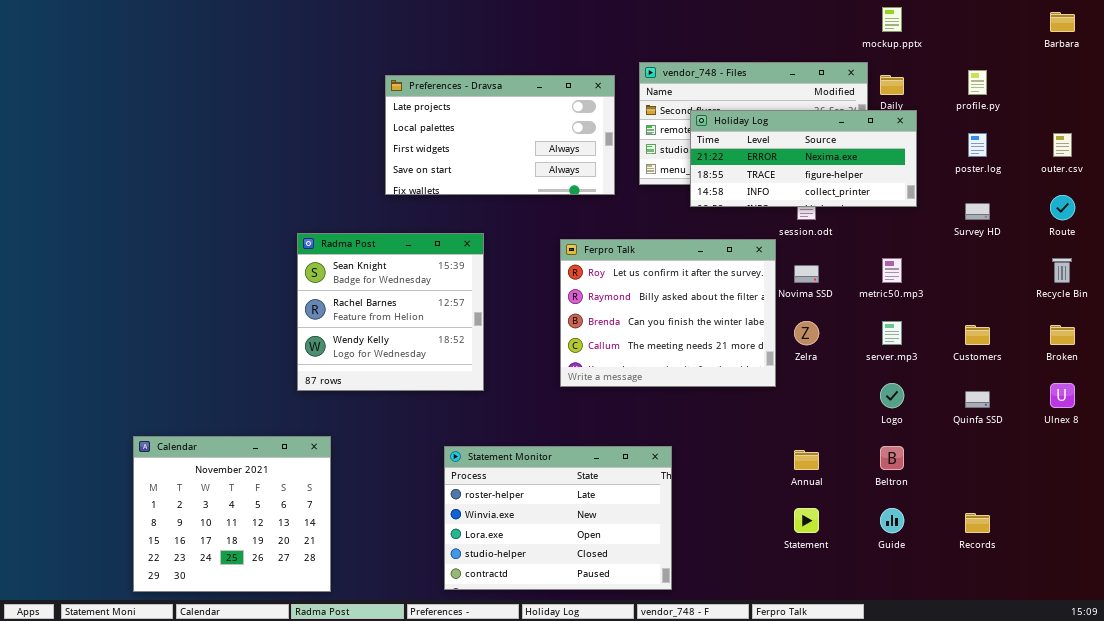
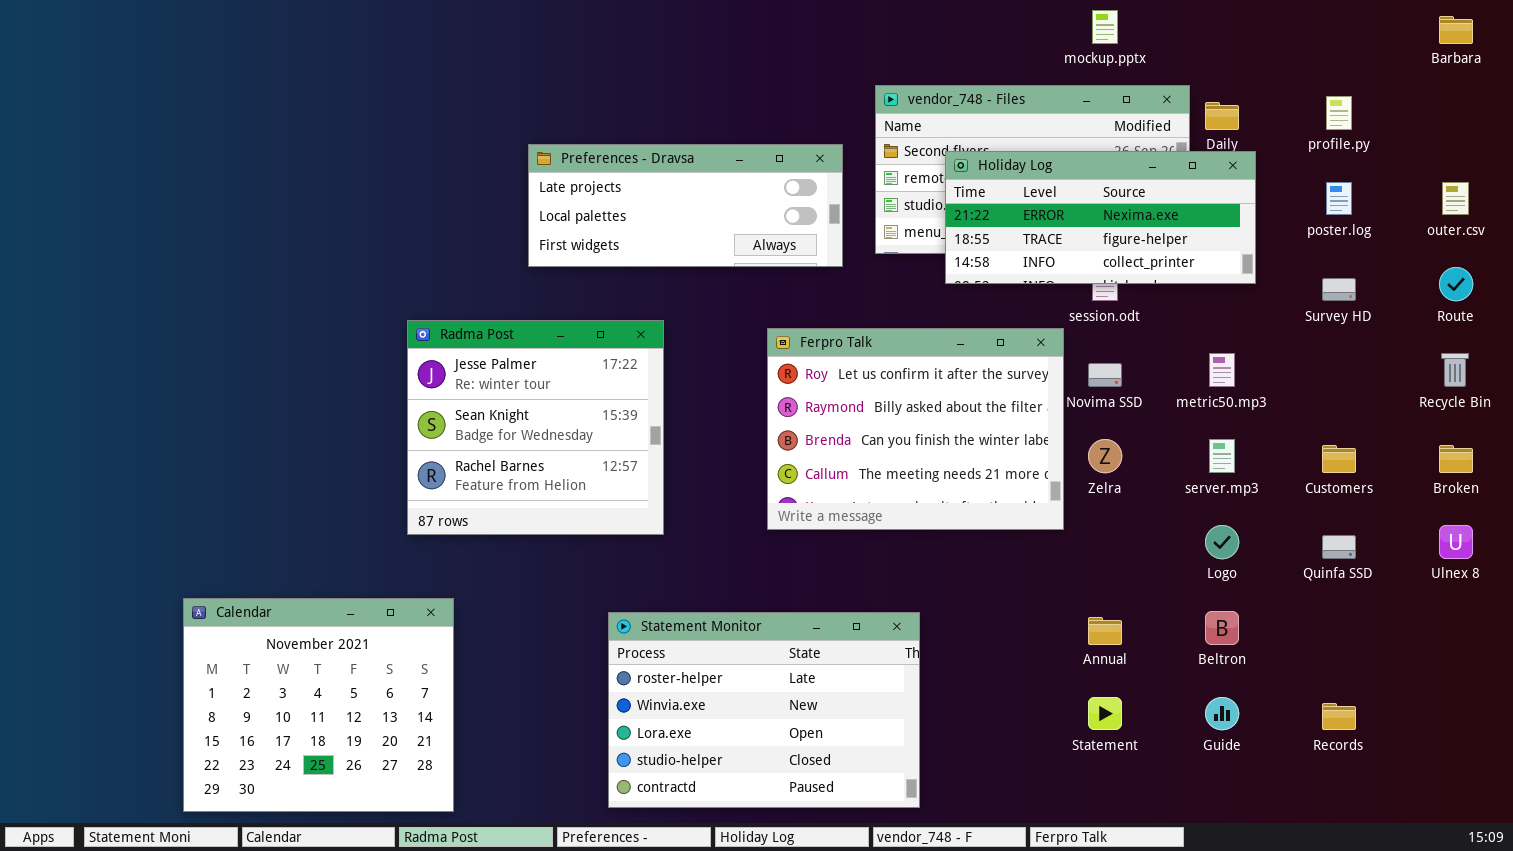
mockup.pptx: [882,7,902,32] -> [1092,10,1118,44], moved
Preferences - Dravsa: [385,75,615,195] -> [528,144,843,267], resized
Radma Post: [297,233,484,391] -> [407,320,664,535], scrolled up 1 row

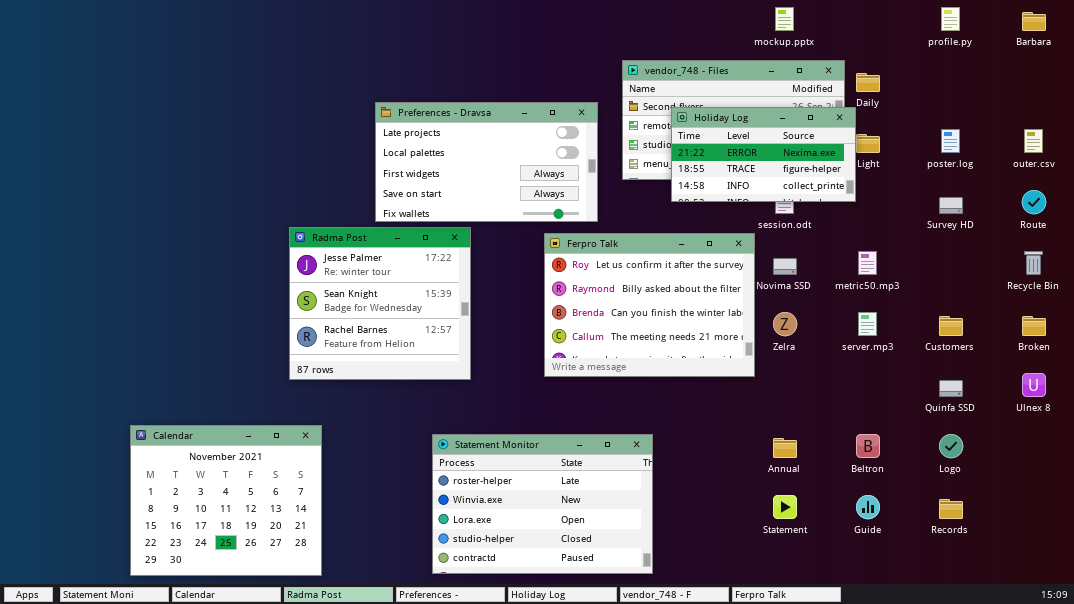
profile.py: [1326,96,1352,130] -> [941,7,960,31], moved
Preferences - Dravsa: [528,144,843,267] -> [375,102,598,222], resized
Holiday Log: [945,151,1256,284] -> [671,107,856,202], resized
Logo: [1205,525,1239,559] -> [939,434,963,458], moved

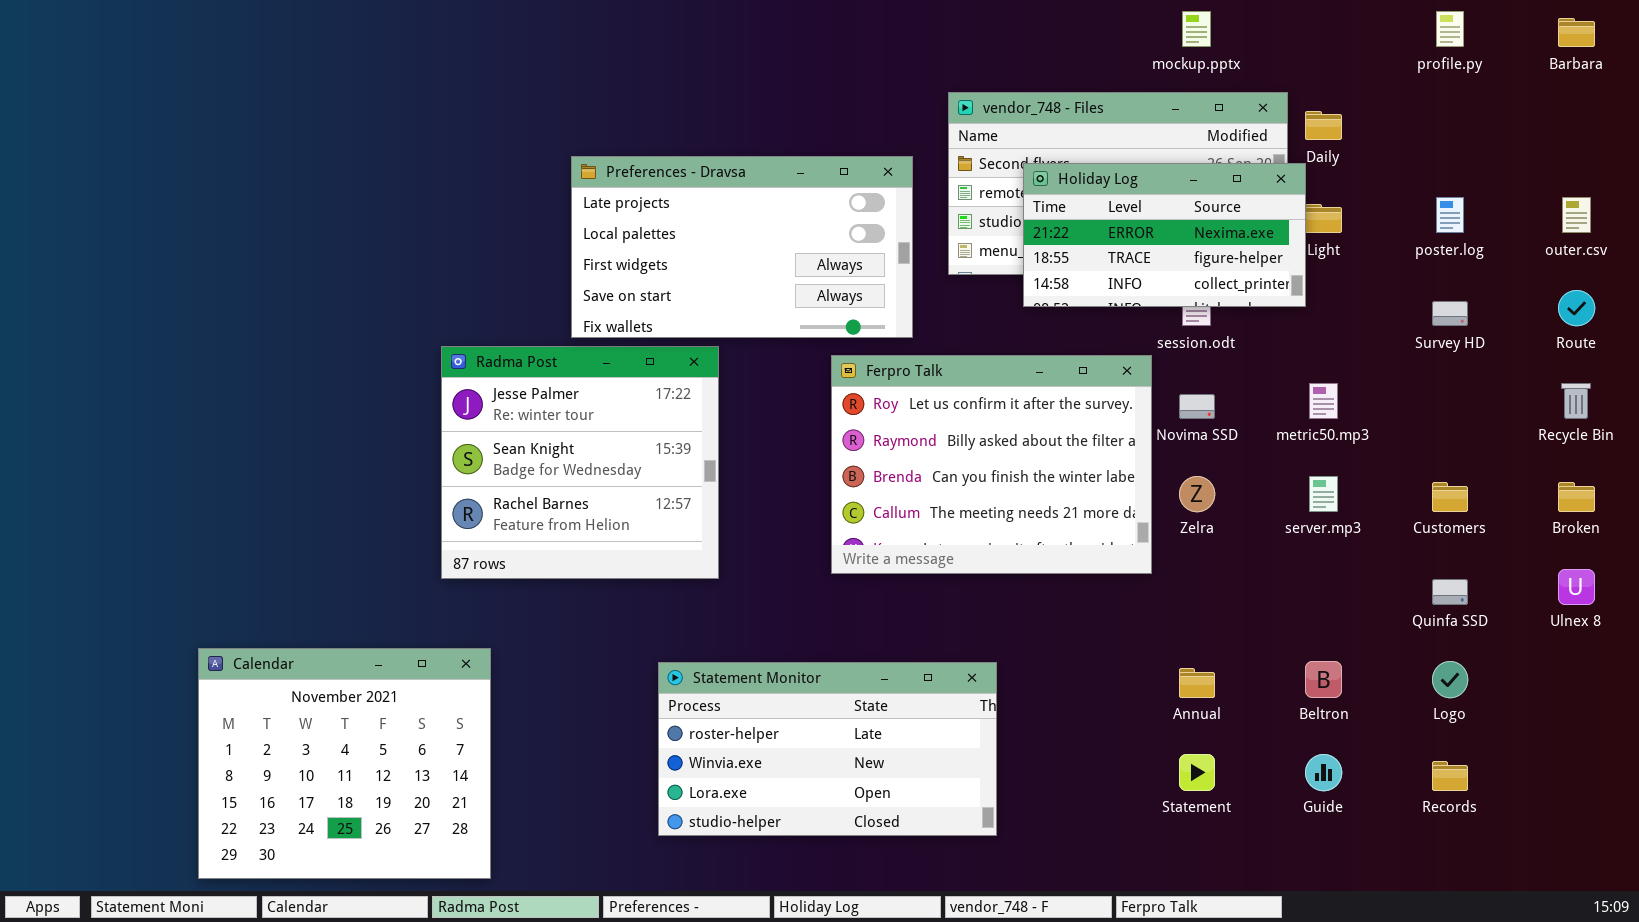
Statement Monitor: [432,434,653,574] -> [658,662,997,836], resized

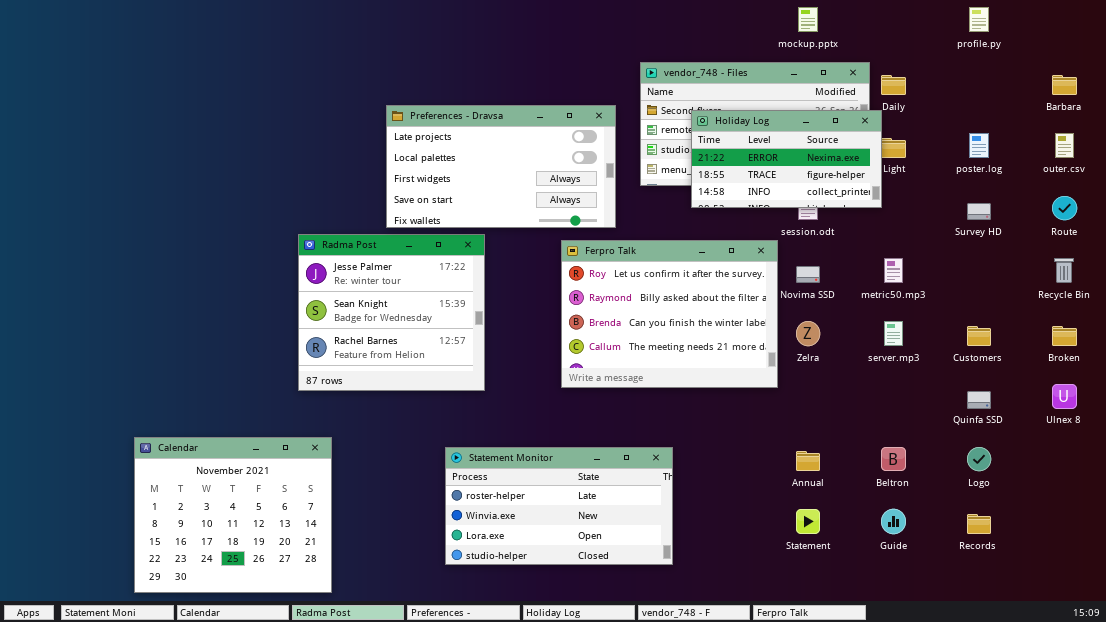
Barbara: [1558,18,1595,47] -> [1052,75,1077,95], moved

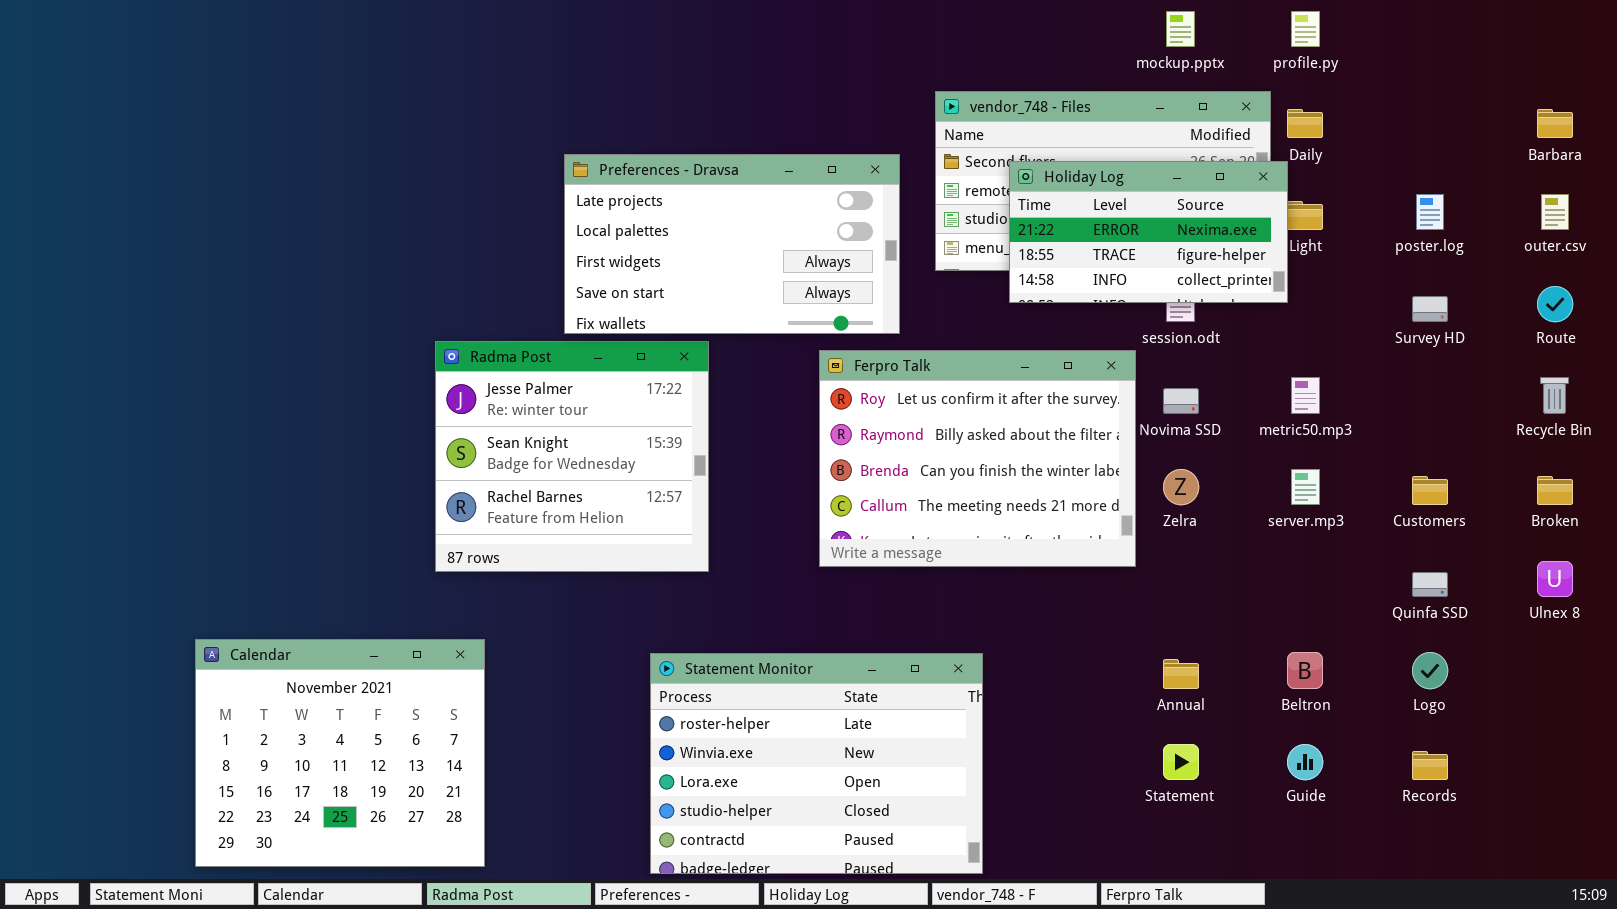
profile.py: [969,7,989,32] -> [1291,11,1320,47], moved
Statement Monitor: [445,447,673,565] -> [650,653,983,874], resized

